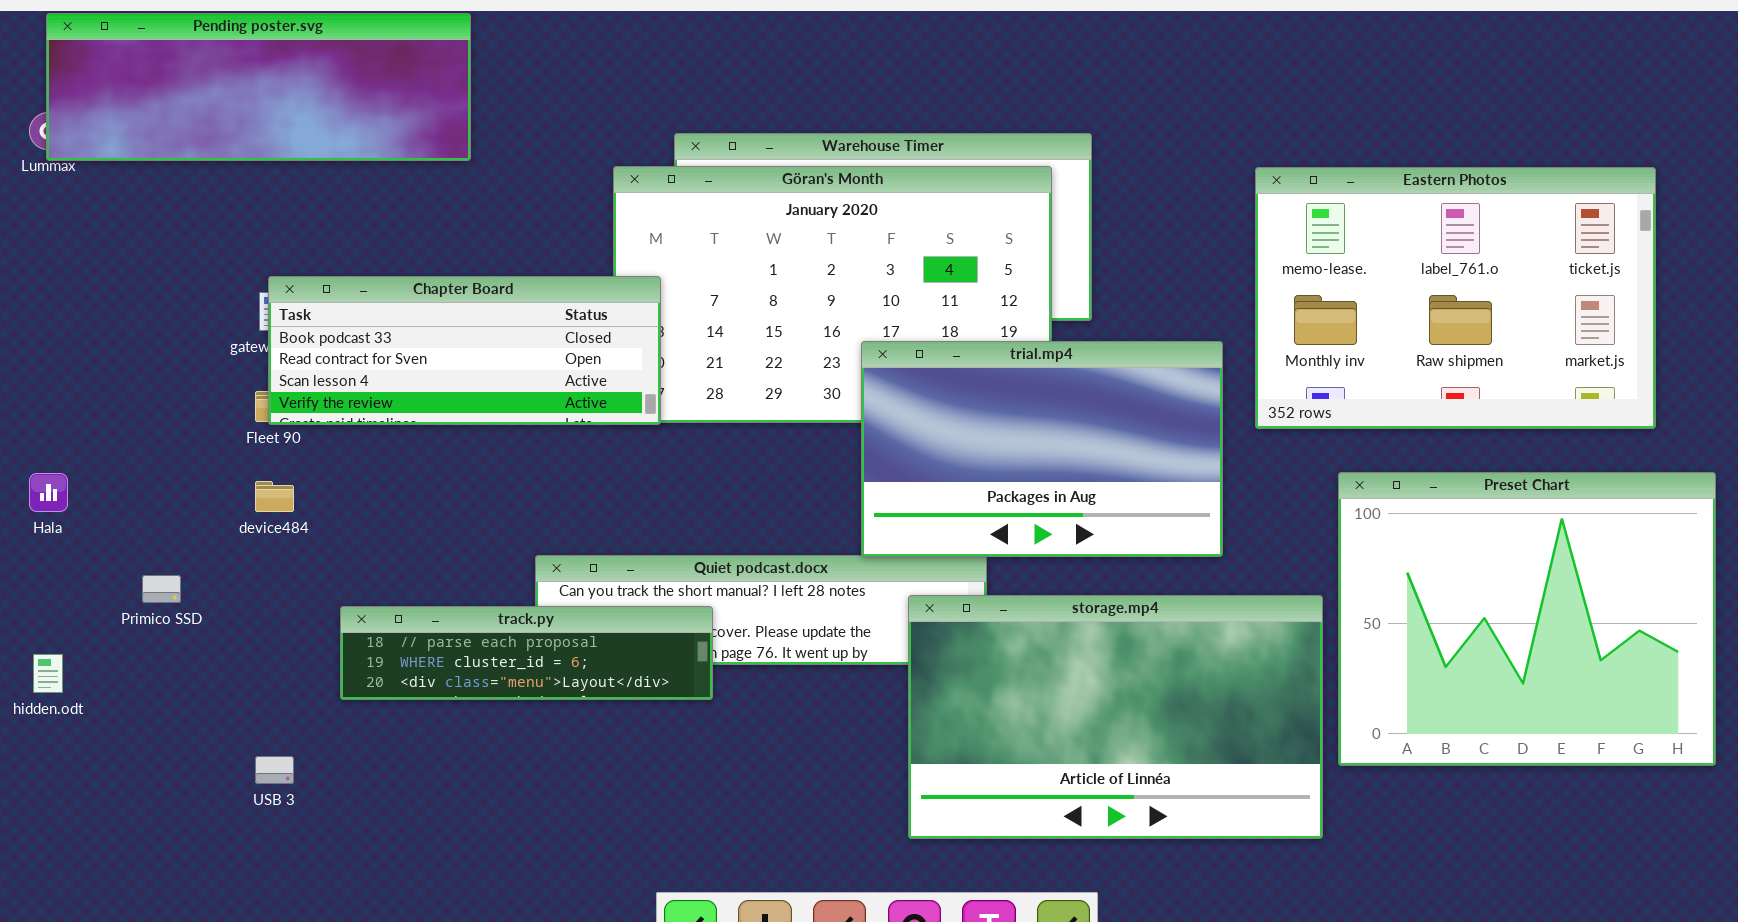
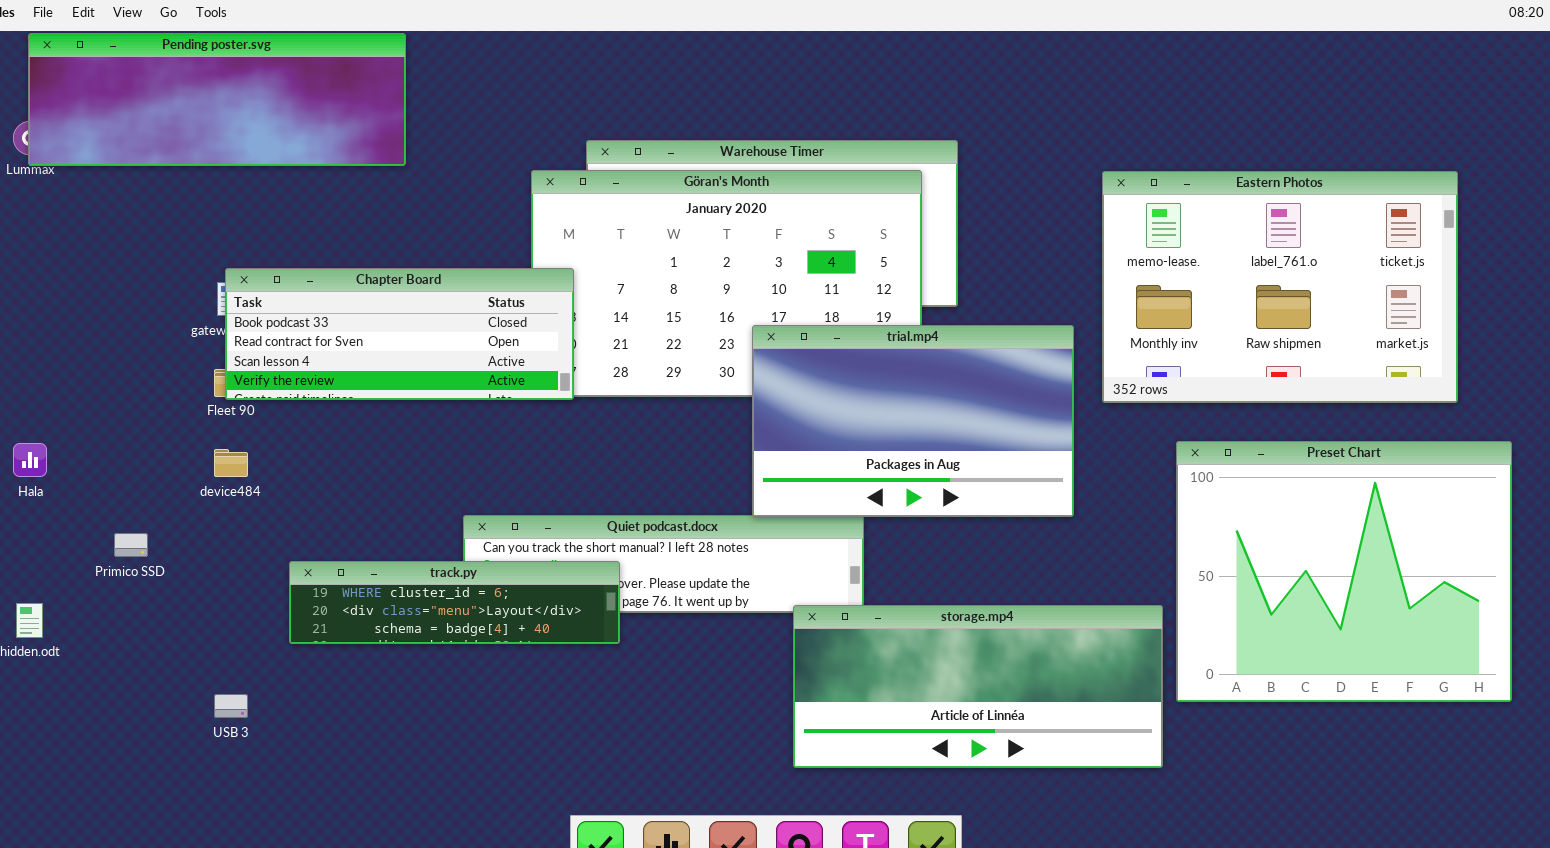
storage.mp4: [908,595,1323,839] -> [793,605,1163,768], resized
track.py: [340,606,713,700] -> [289,561,620,644], scrolled down 1 row

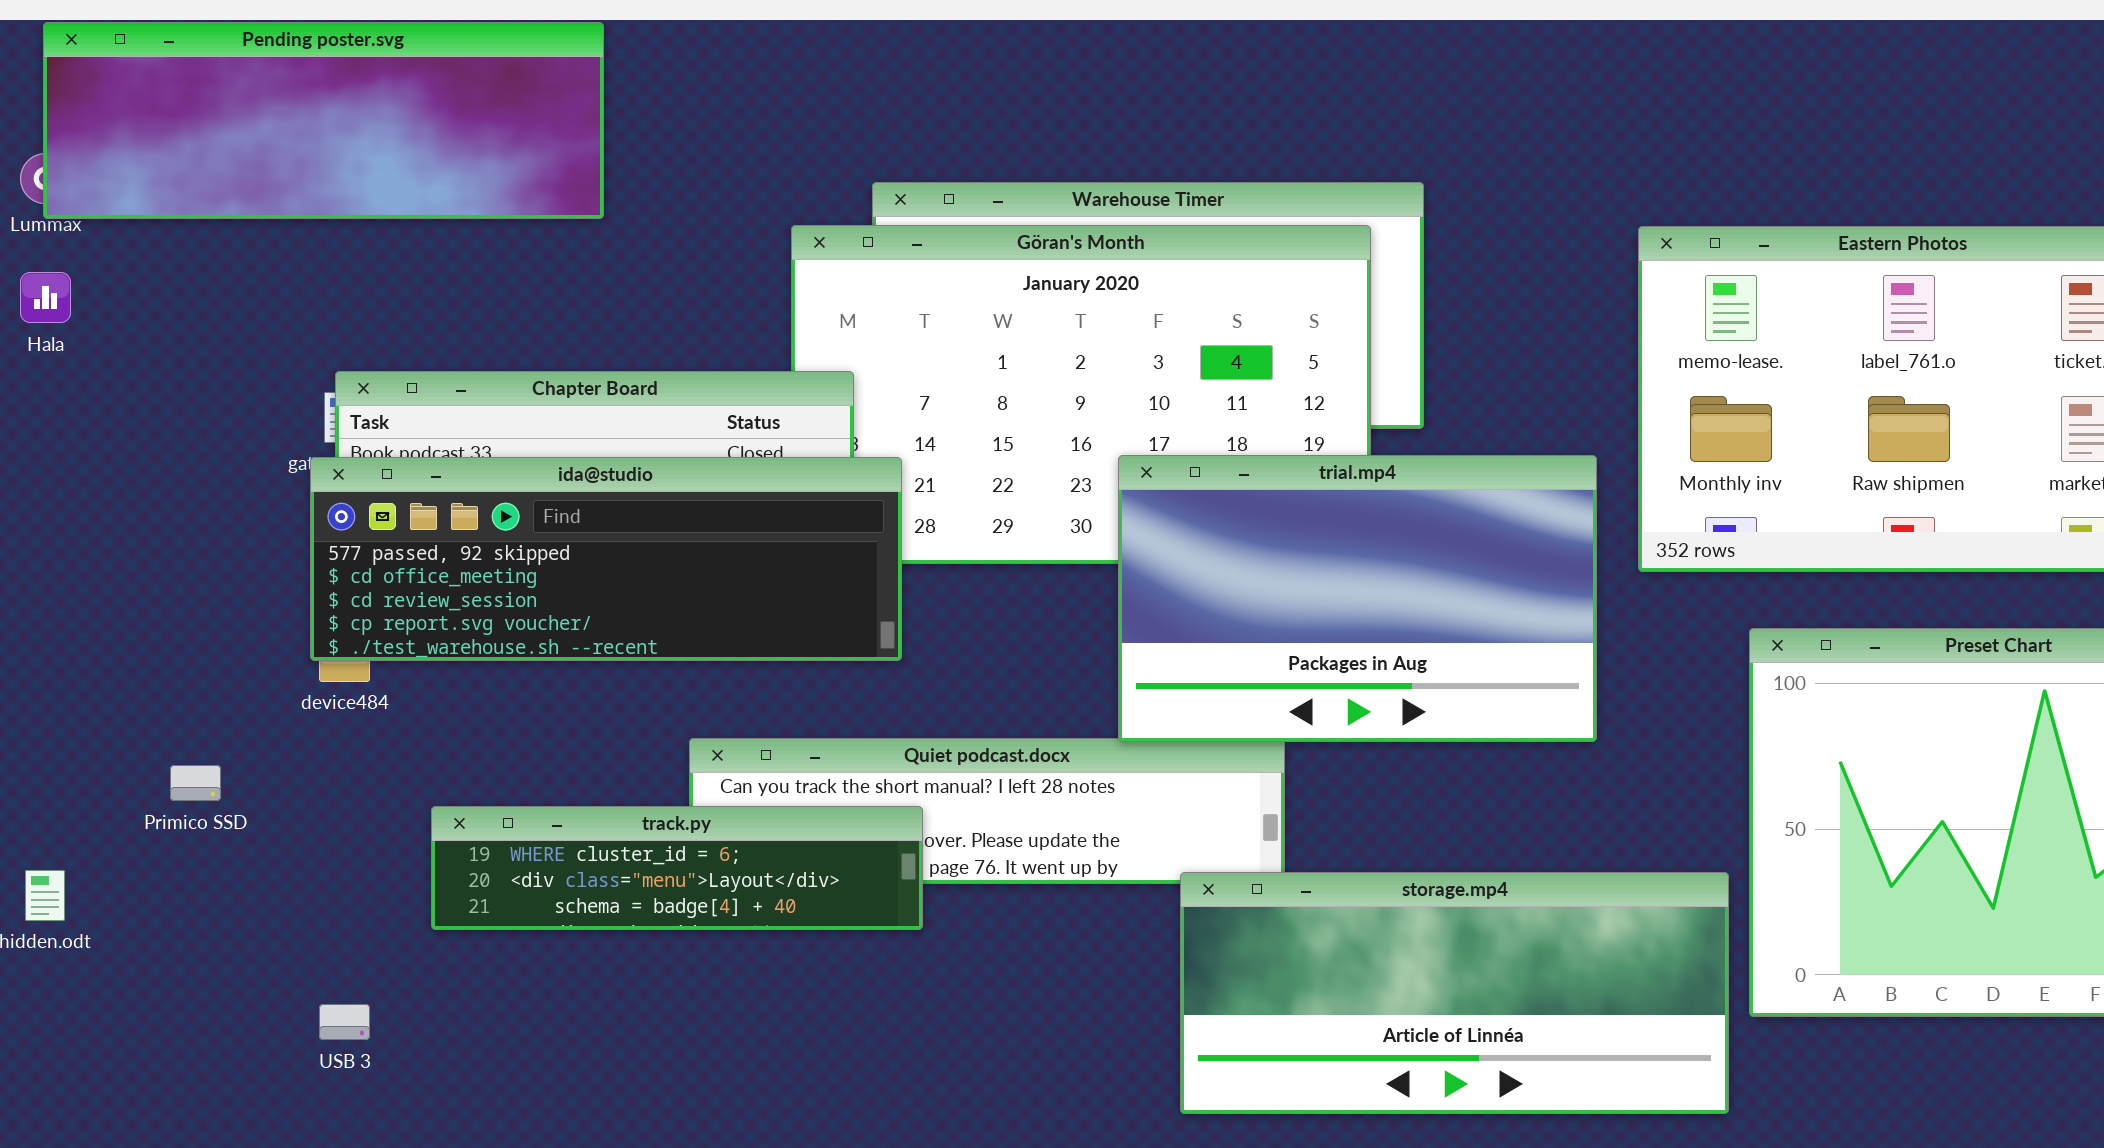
ida@studio: none -> [310,457,902,661], opened
Hala: [13,443,47,477] -> [20,272,71,323], moved

